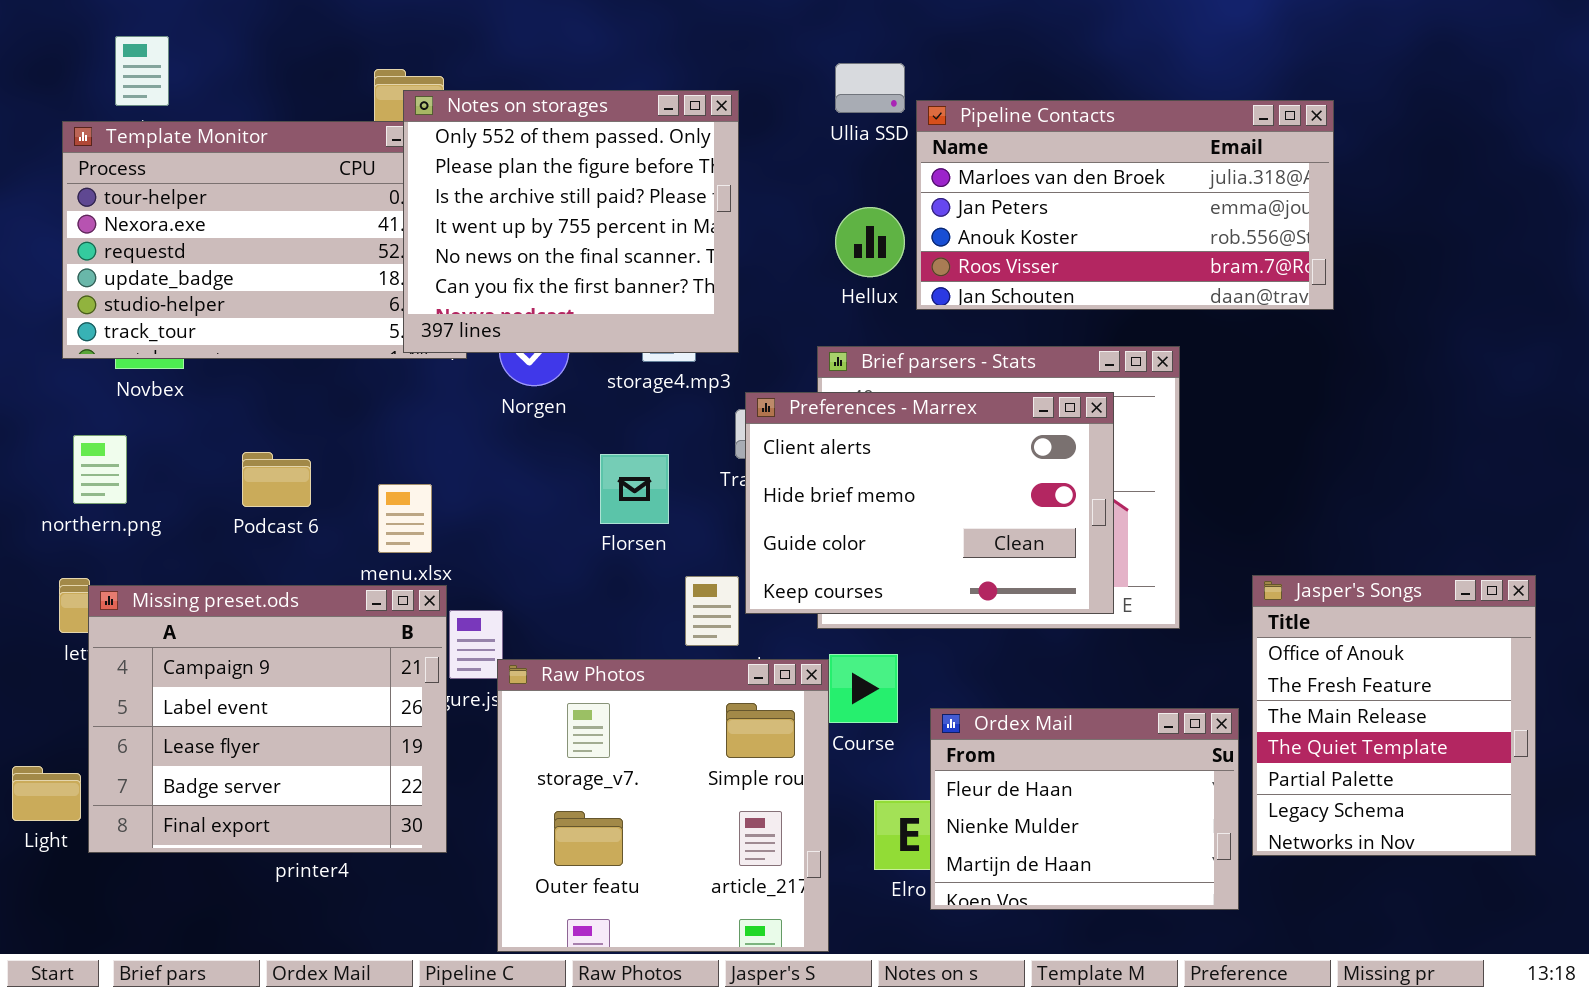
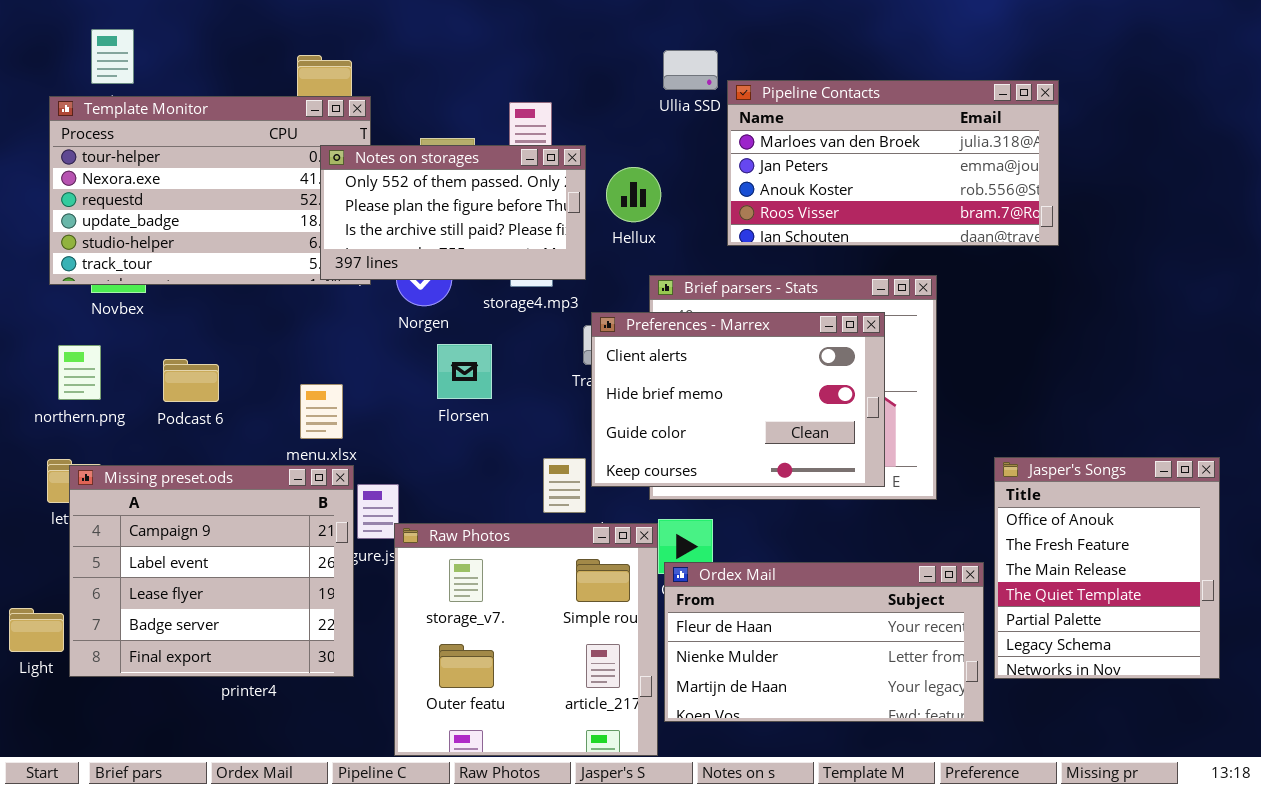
Notes on storages: [403,90,739,353] -> [320,145,586,280], resized
Hellux: [835,207,905,277] -> [606,167,661,222], moved
Podcast 6: [242,452,311,507] -> [163,359,219,402], moved
Florsen: [600,454,669,524] -> [437,344,492,399], moved
Ordex Mail: [930,708,1239,910] -> [664,562,984,722], resized

